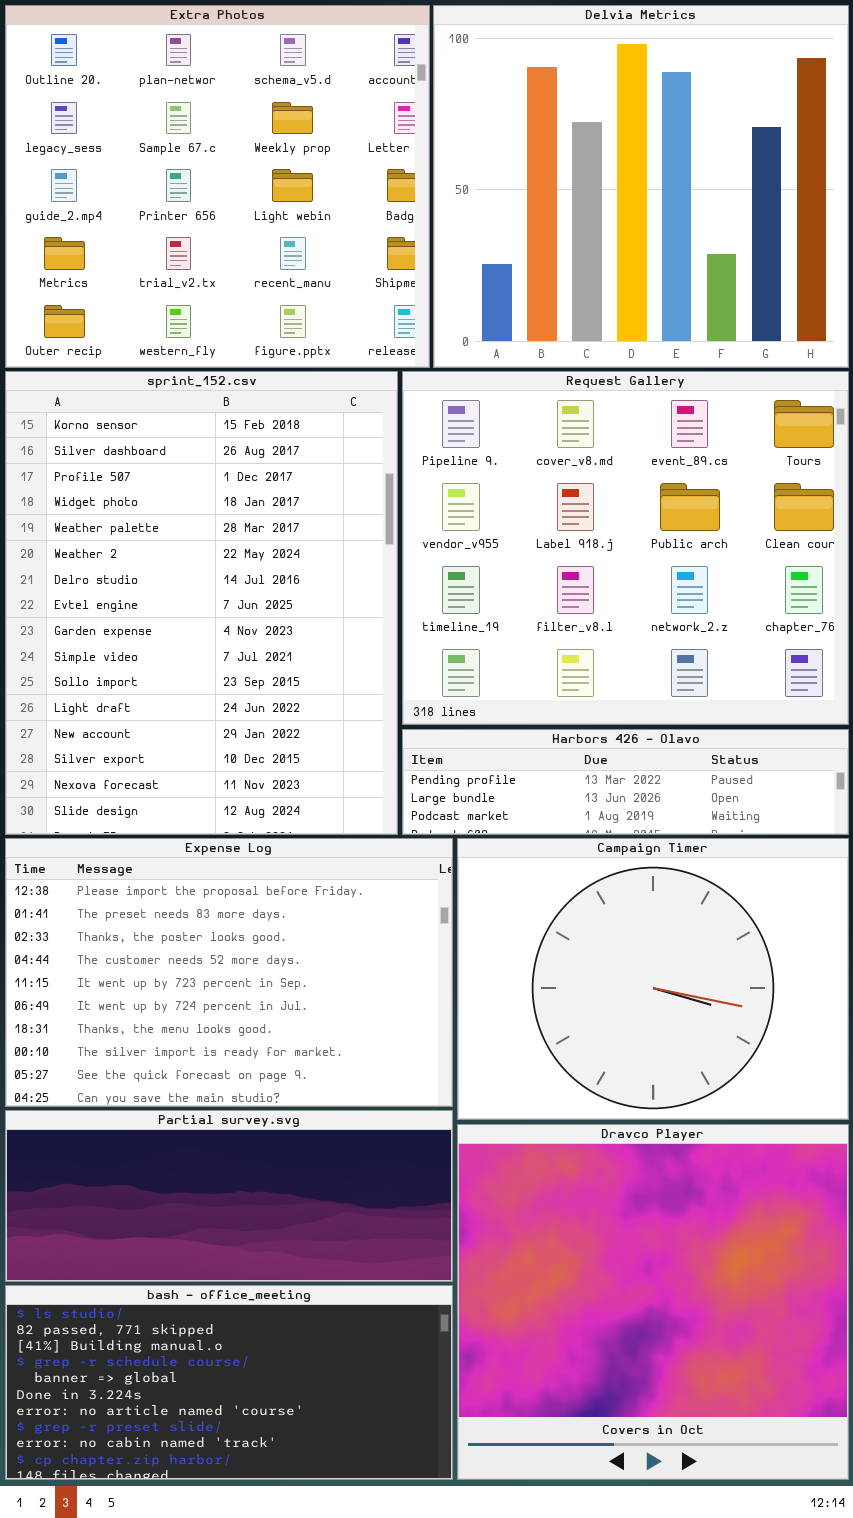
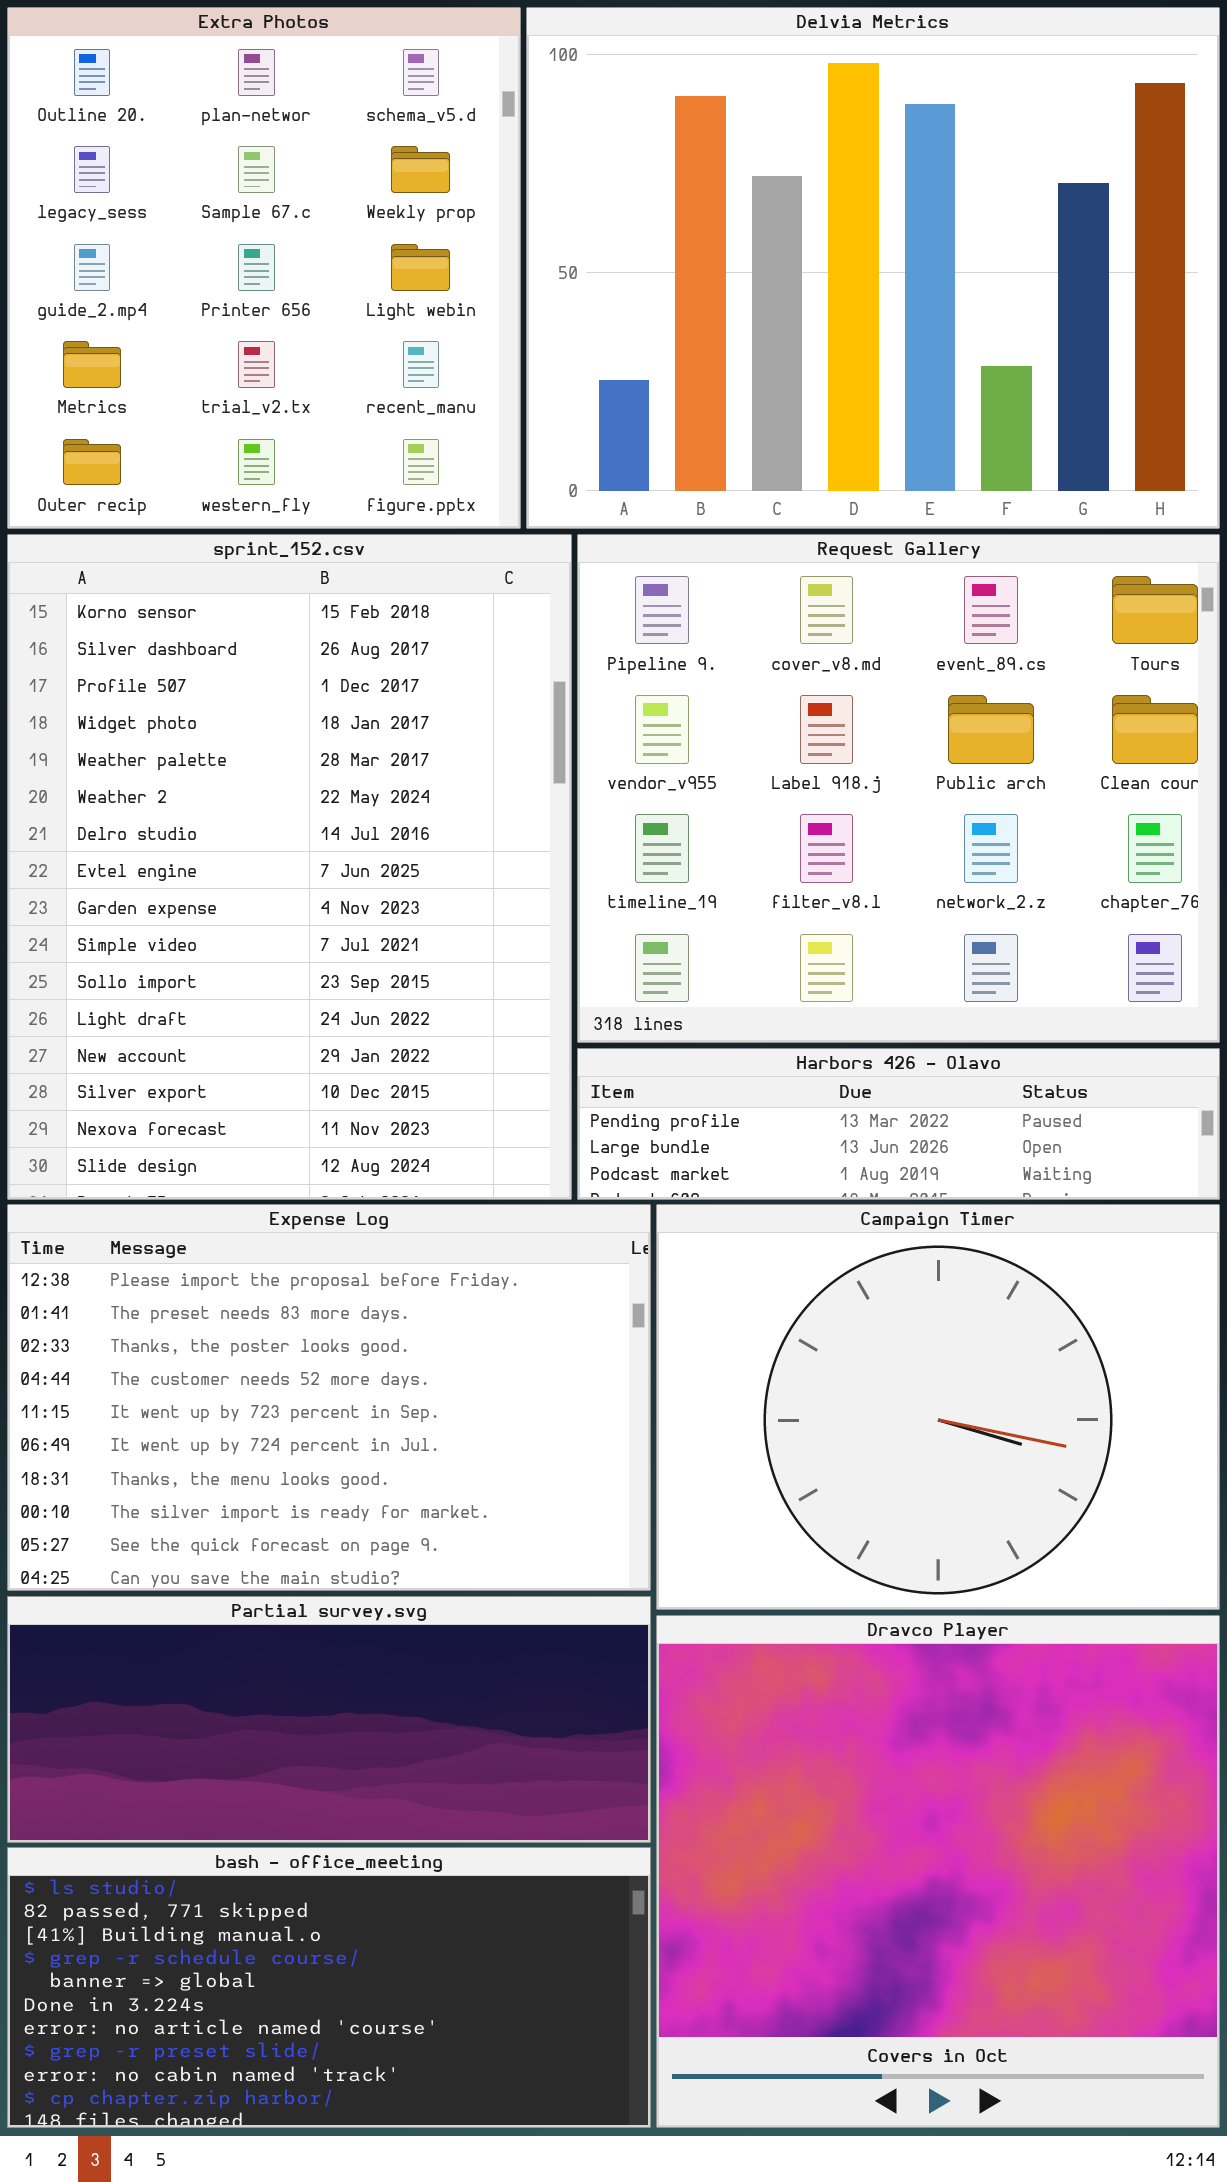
Extra Photos: [5,5,430,368] -> [7,7,521,529], resized
Delvia Metrics: [433,5,849,368] -> [526,7,1220,529], resized

